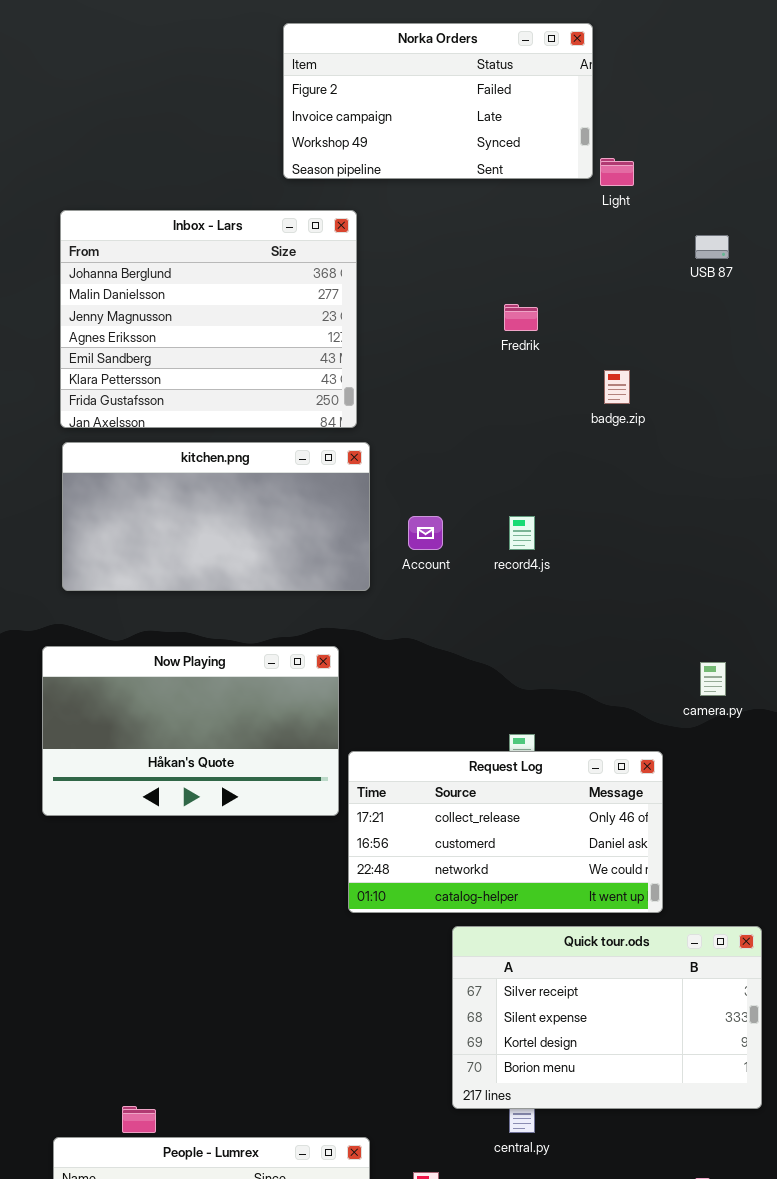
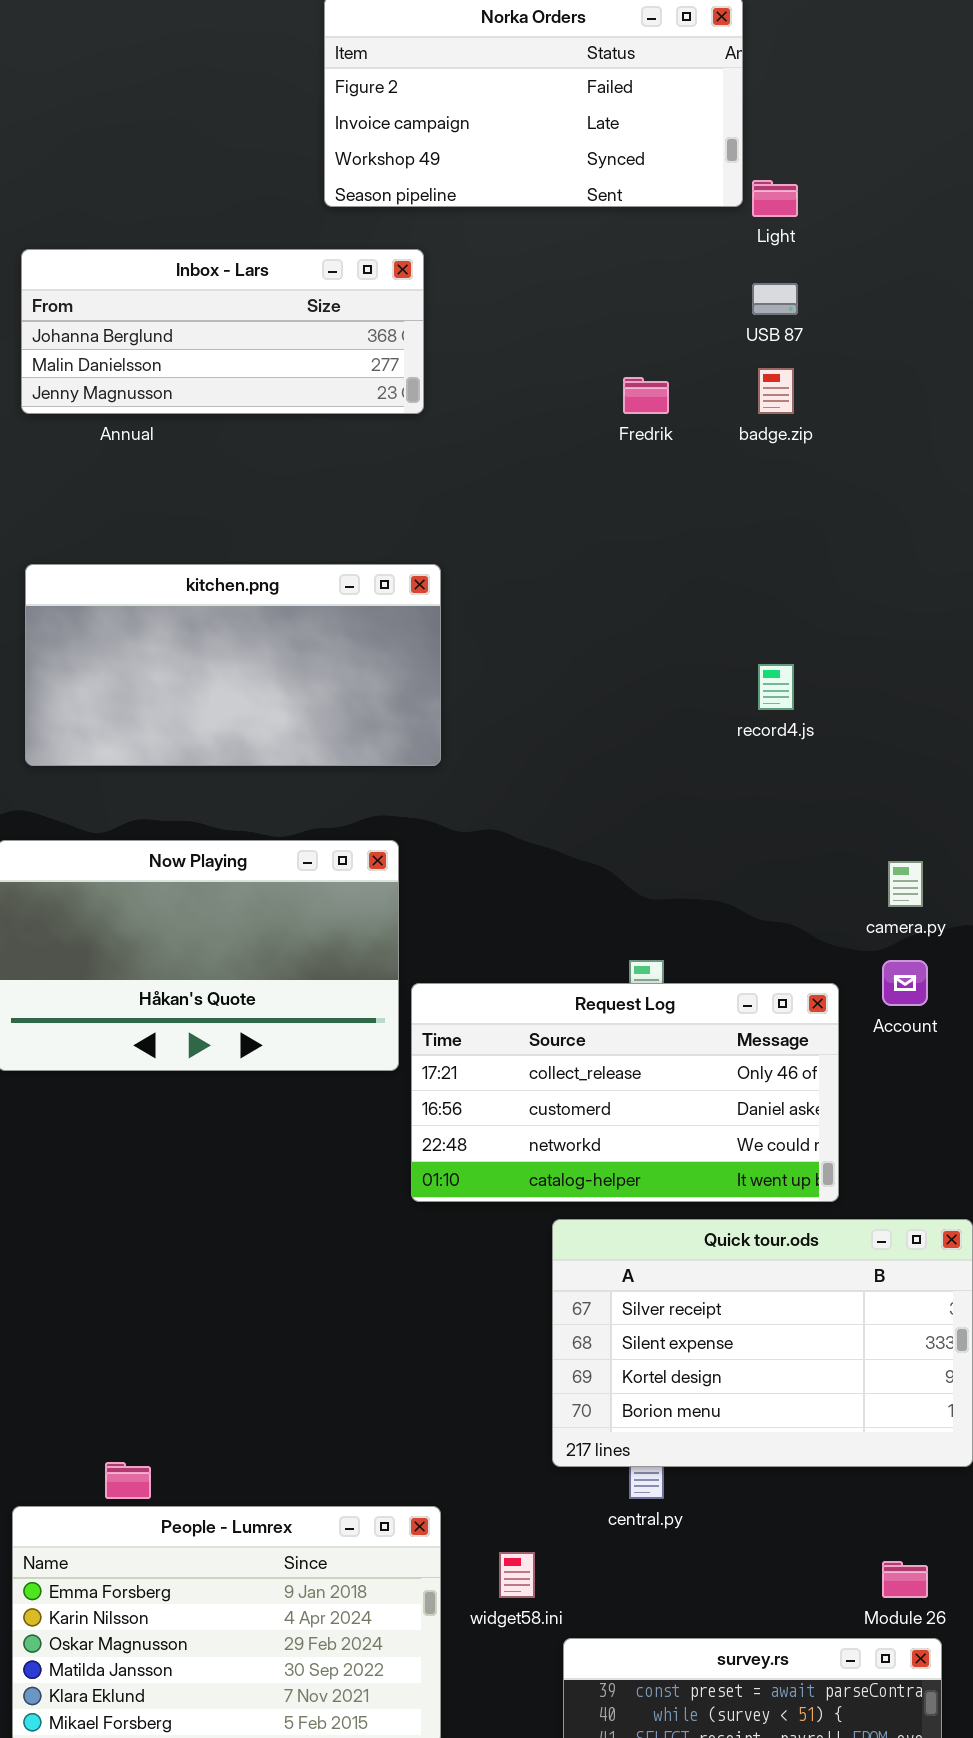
Inbox - Lars: [60,210,357,428] -> [21,249,424,414], resized
USB 87: [695,235,729,259] -> [752,283,798,315], moved
badge.zip: [604,370,630,404] -> [758,368,794,414], moved
Account: [408,516,443,550] -> [882,960,928,1006], moved
record4.js: [509,516,535,550] -> [758,664,794,710], moved

